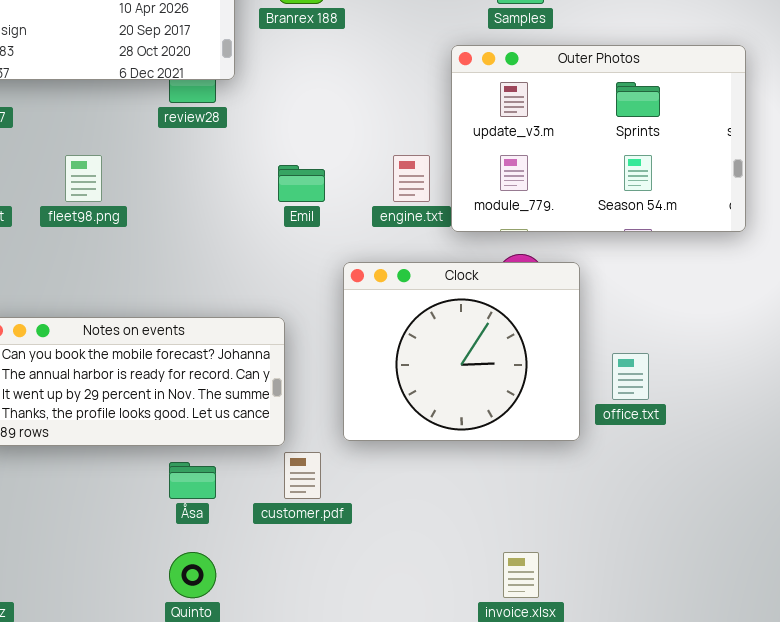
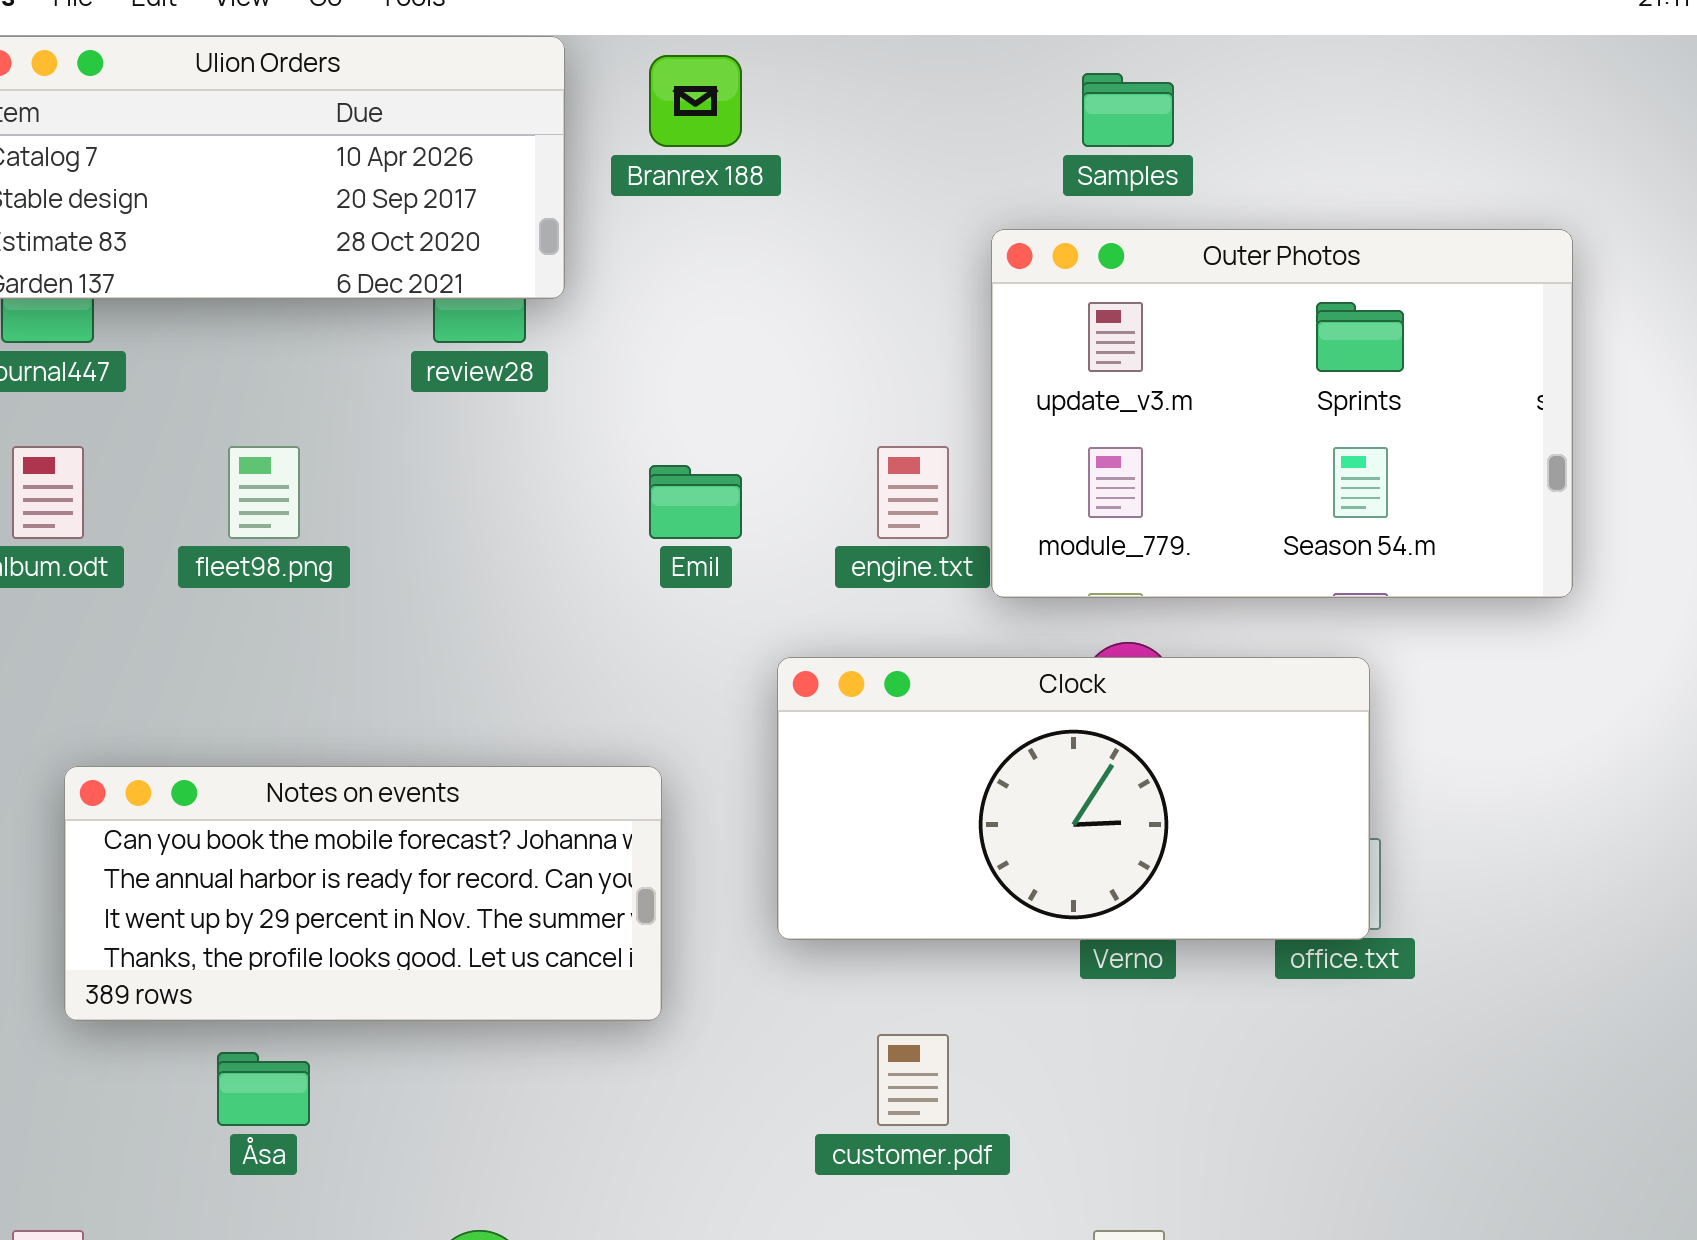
Clock: [343,262,580,441] -> [777,657,1370,940], resized
customer.pdf: [284,452,321,499] -> [877,1034,949,1126], moved
Åsa: [169,462,216,499] -> [217,1052,310,1126], moved

